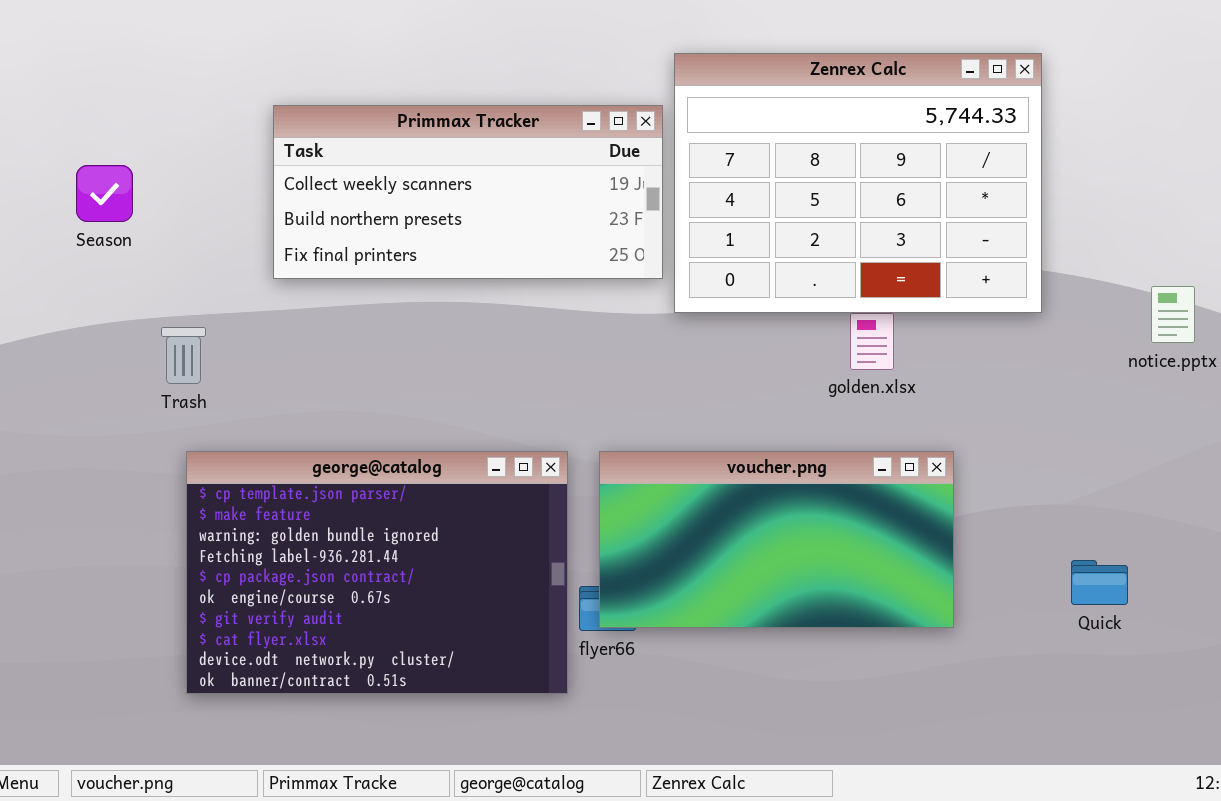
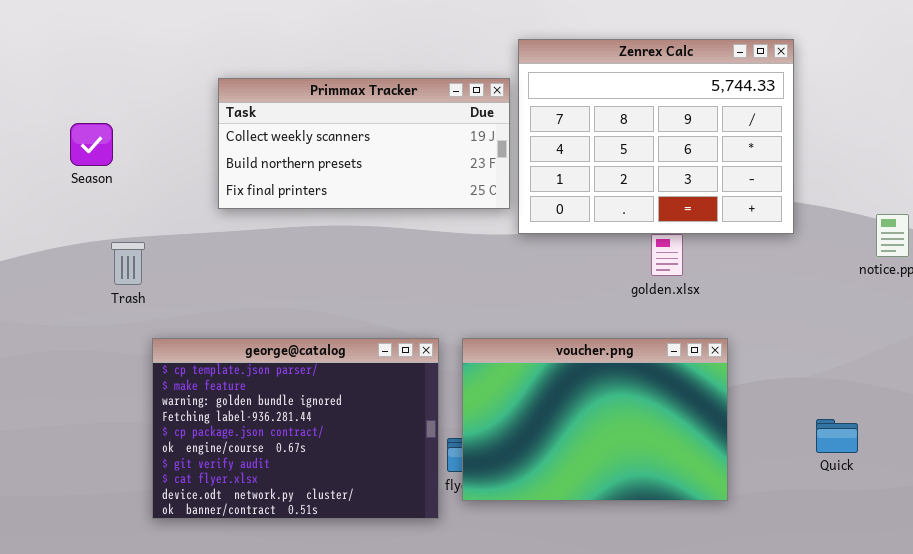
Trash: [161,327,206,384] -> [111,242,145,285], moved
voucher.png: [599,451,954,628] -> [462,338,728,501], resized

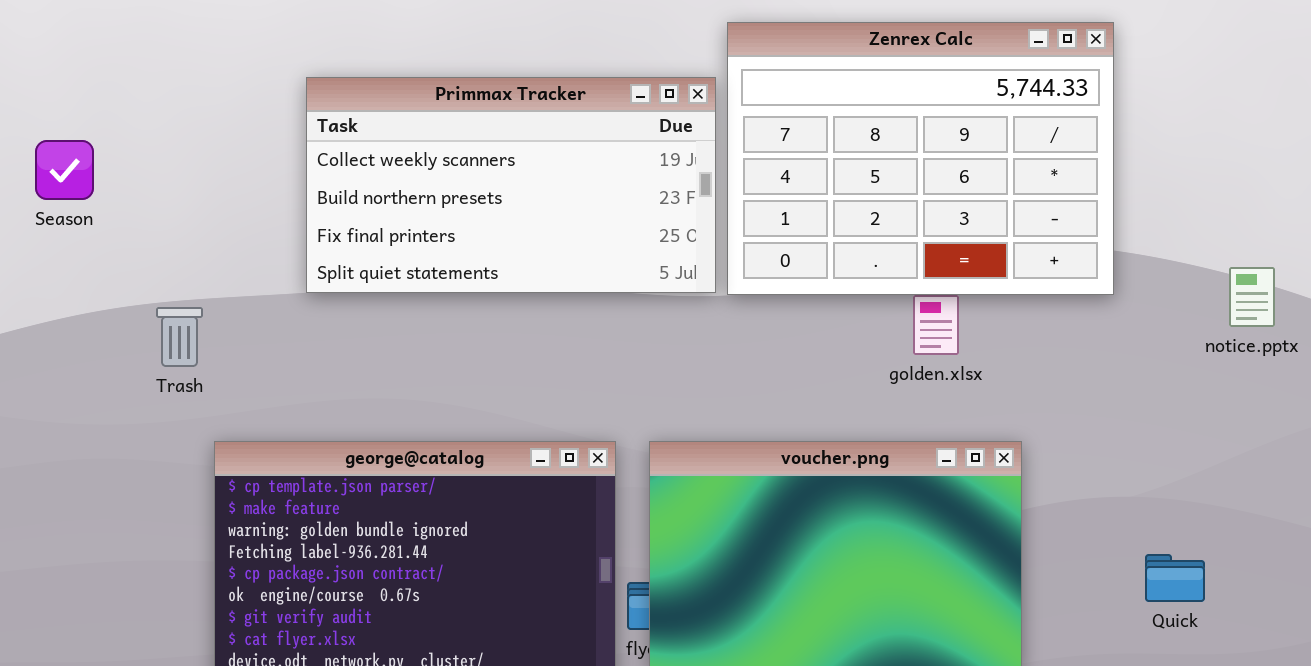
Primmax Tracker: [218,78,510,209] -> [306,77,716,293], resized
Season: [70,123,113,166] -> [35,140,94,200], moved

